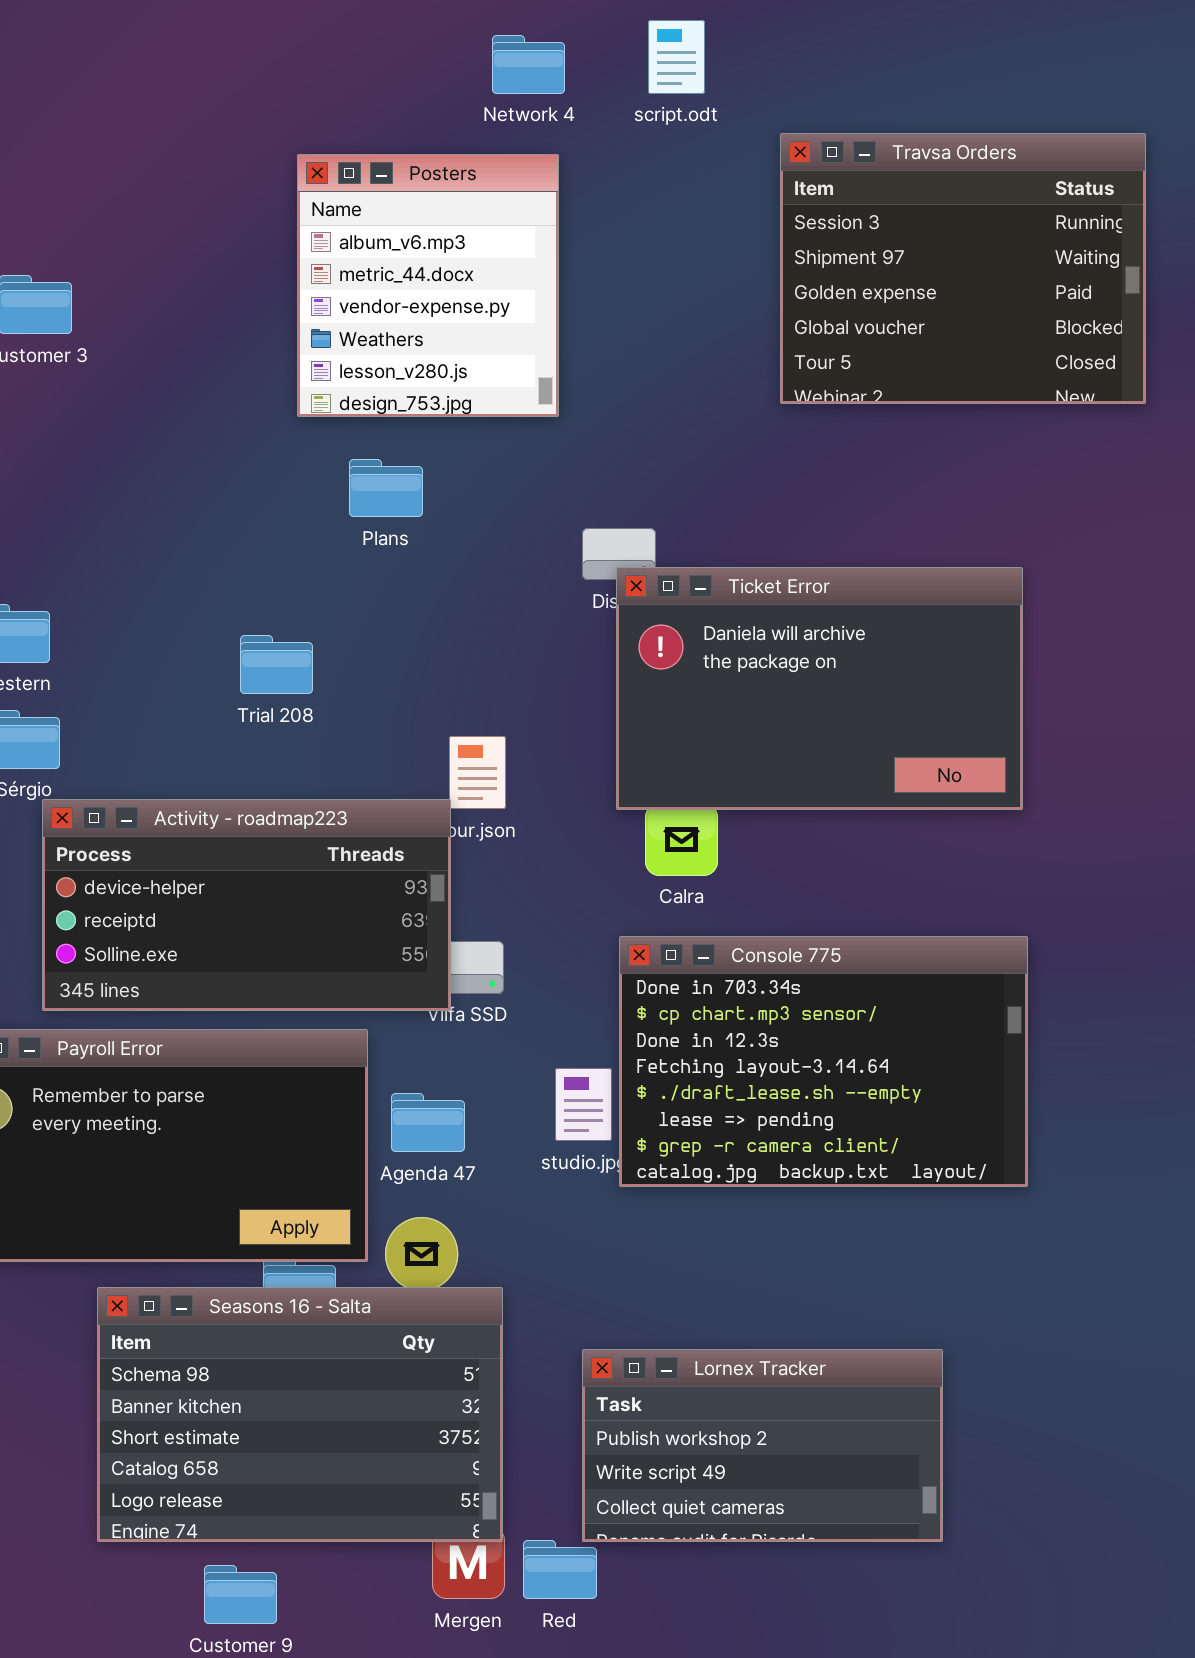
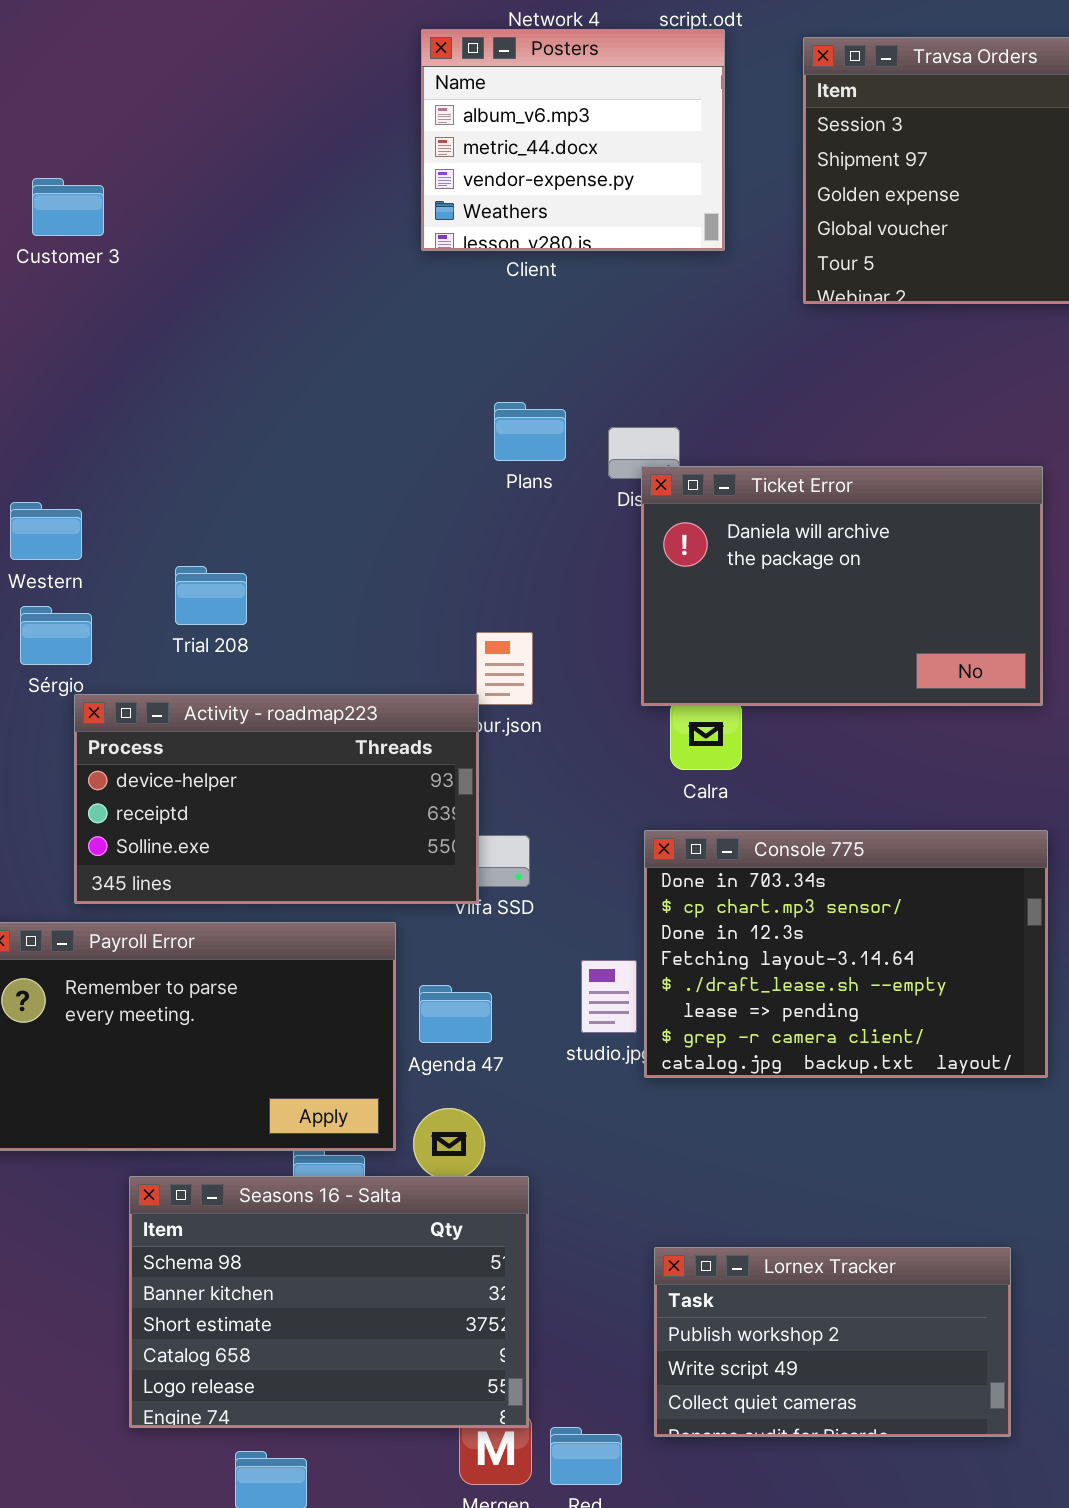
Posters: [297,154,559,417] -> [421,29,725,251], moved, resized
Plans: [349,459,423,517] -> [494,402,566,461], moved
Trial 208: [240,635,313,694] -> [175,566,247,625], moved
Lornex Tracker: [582,1349,943,1542] -> [654,1247,1011,1437], moved

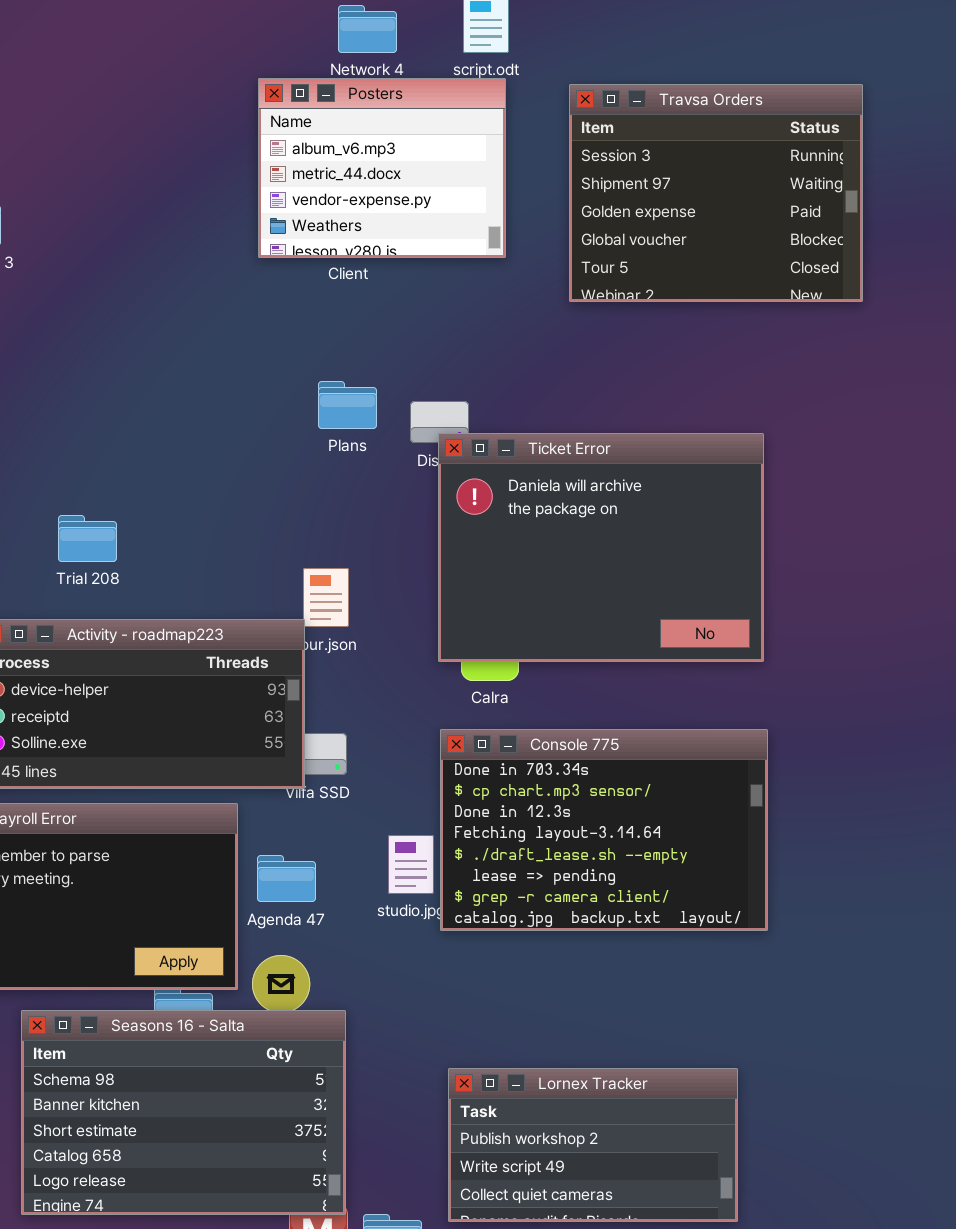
Ticket Error: [641,466,1043,706] -> [438,433,764,662], resized

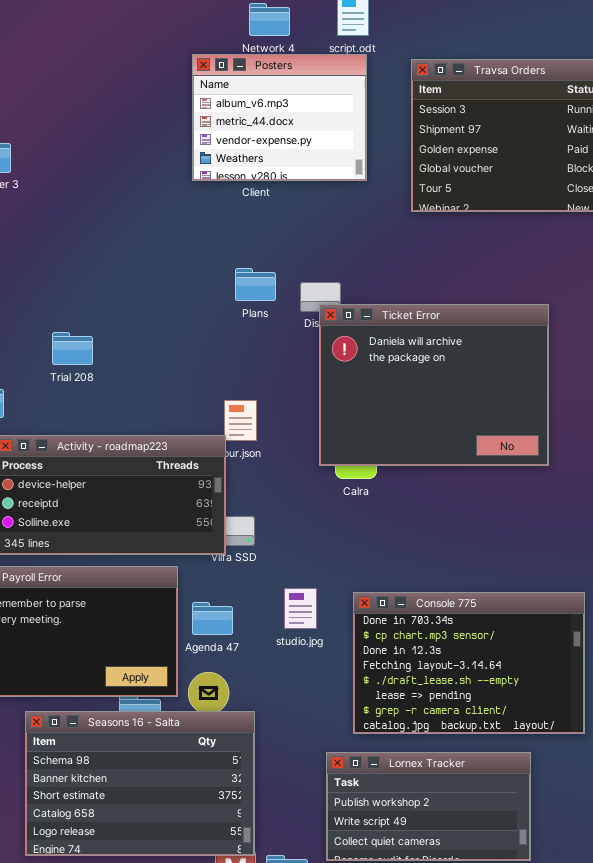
Trial 208: [58,515,117,562] -> [52,332,93,365], moved
Console 775: [440,729,768,931] -> [353,592,585,734], moved

